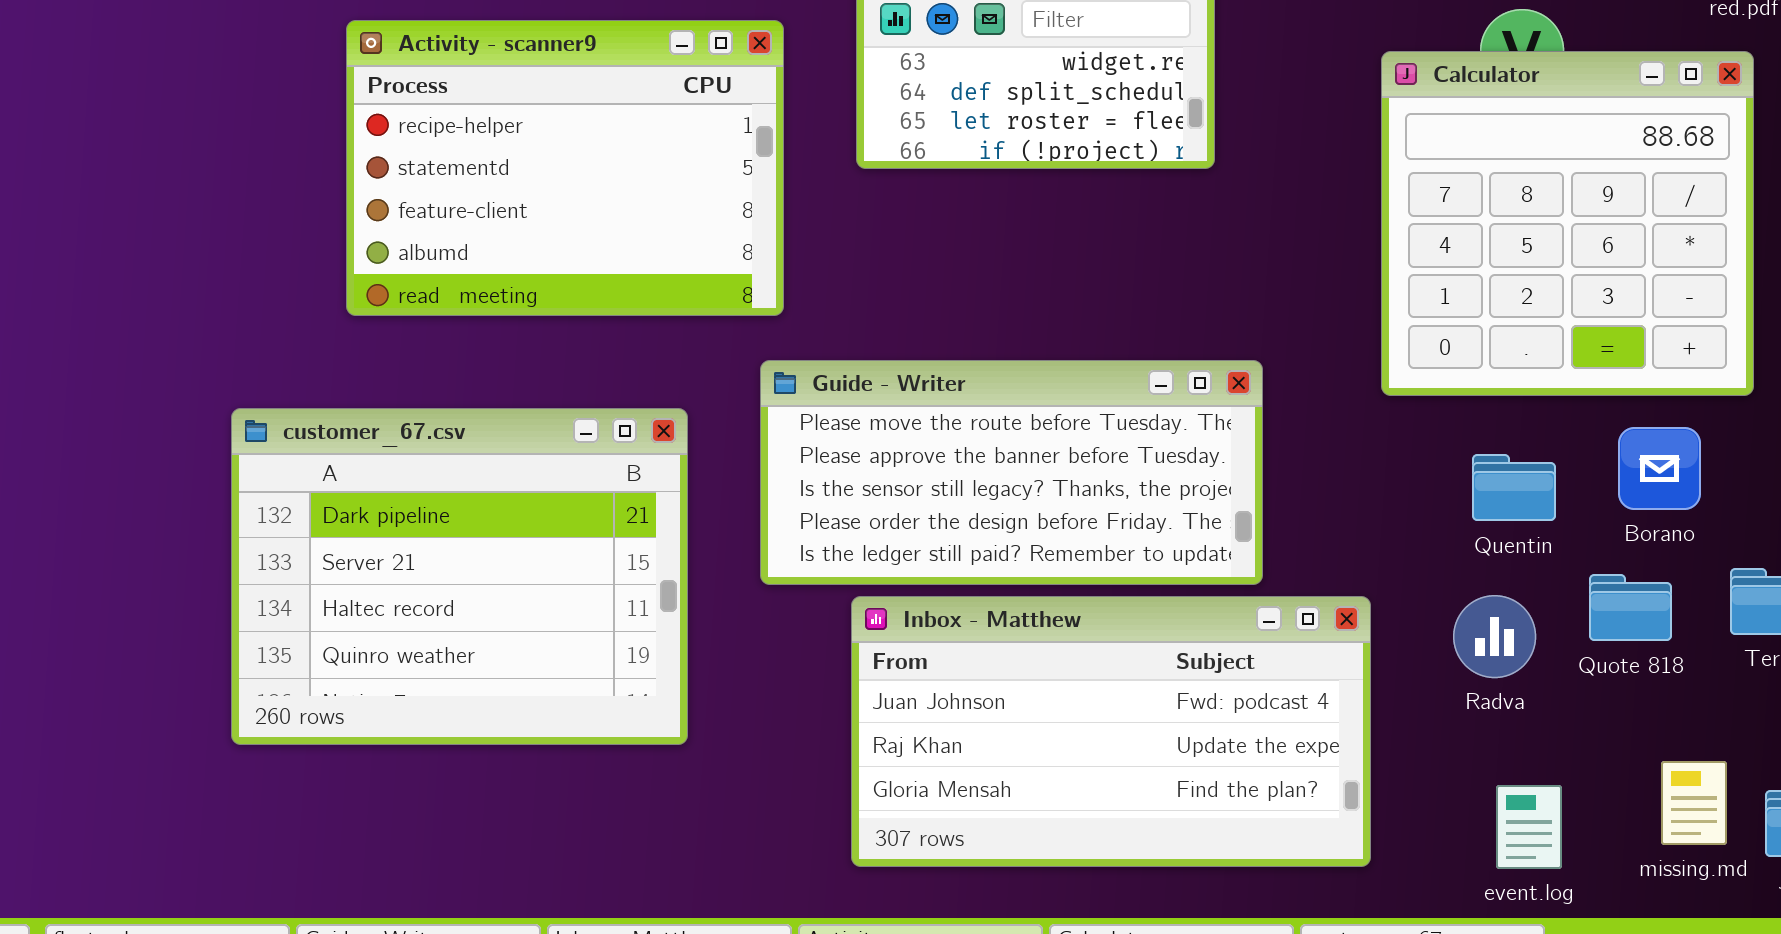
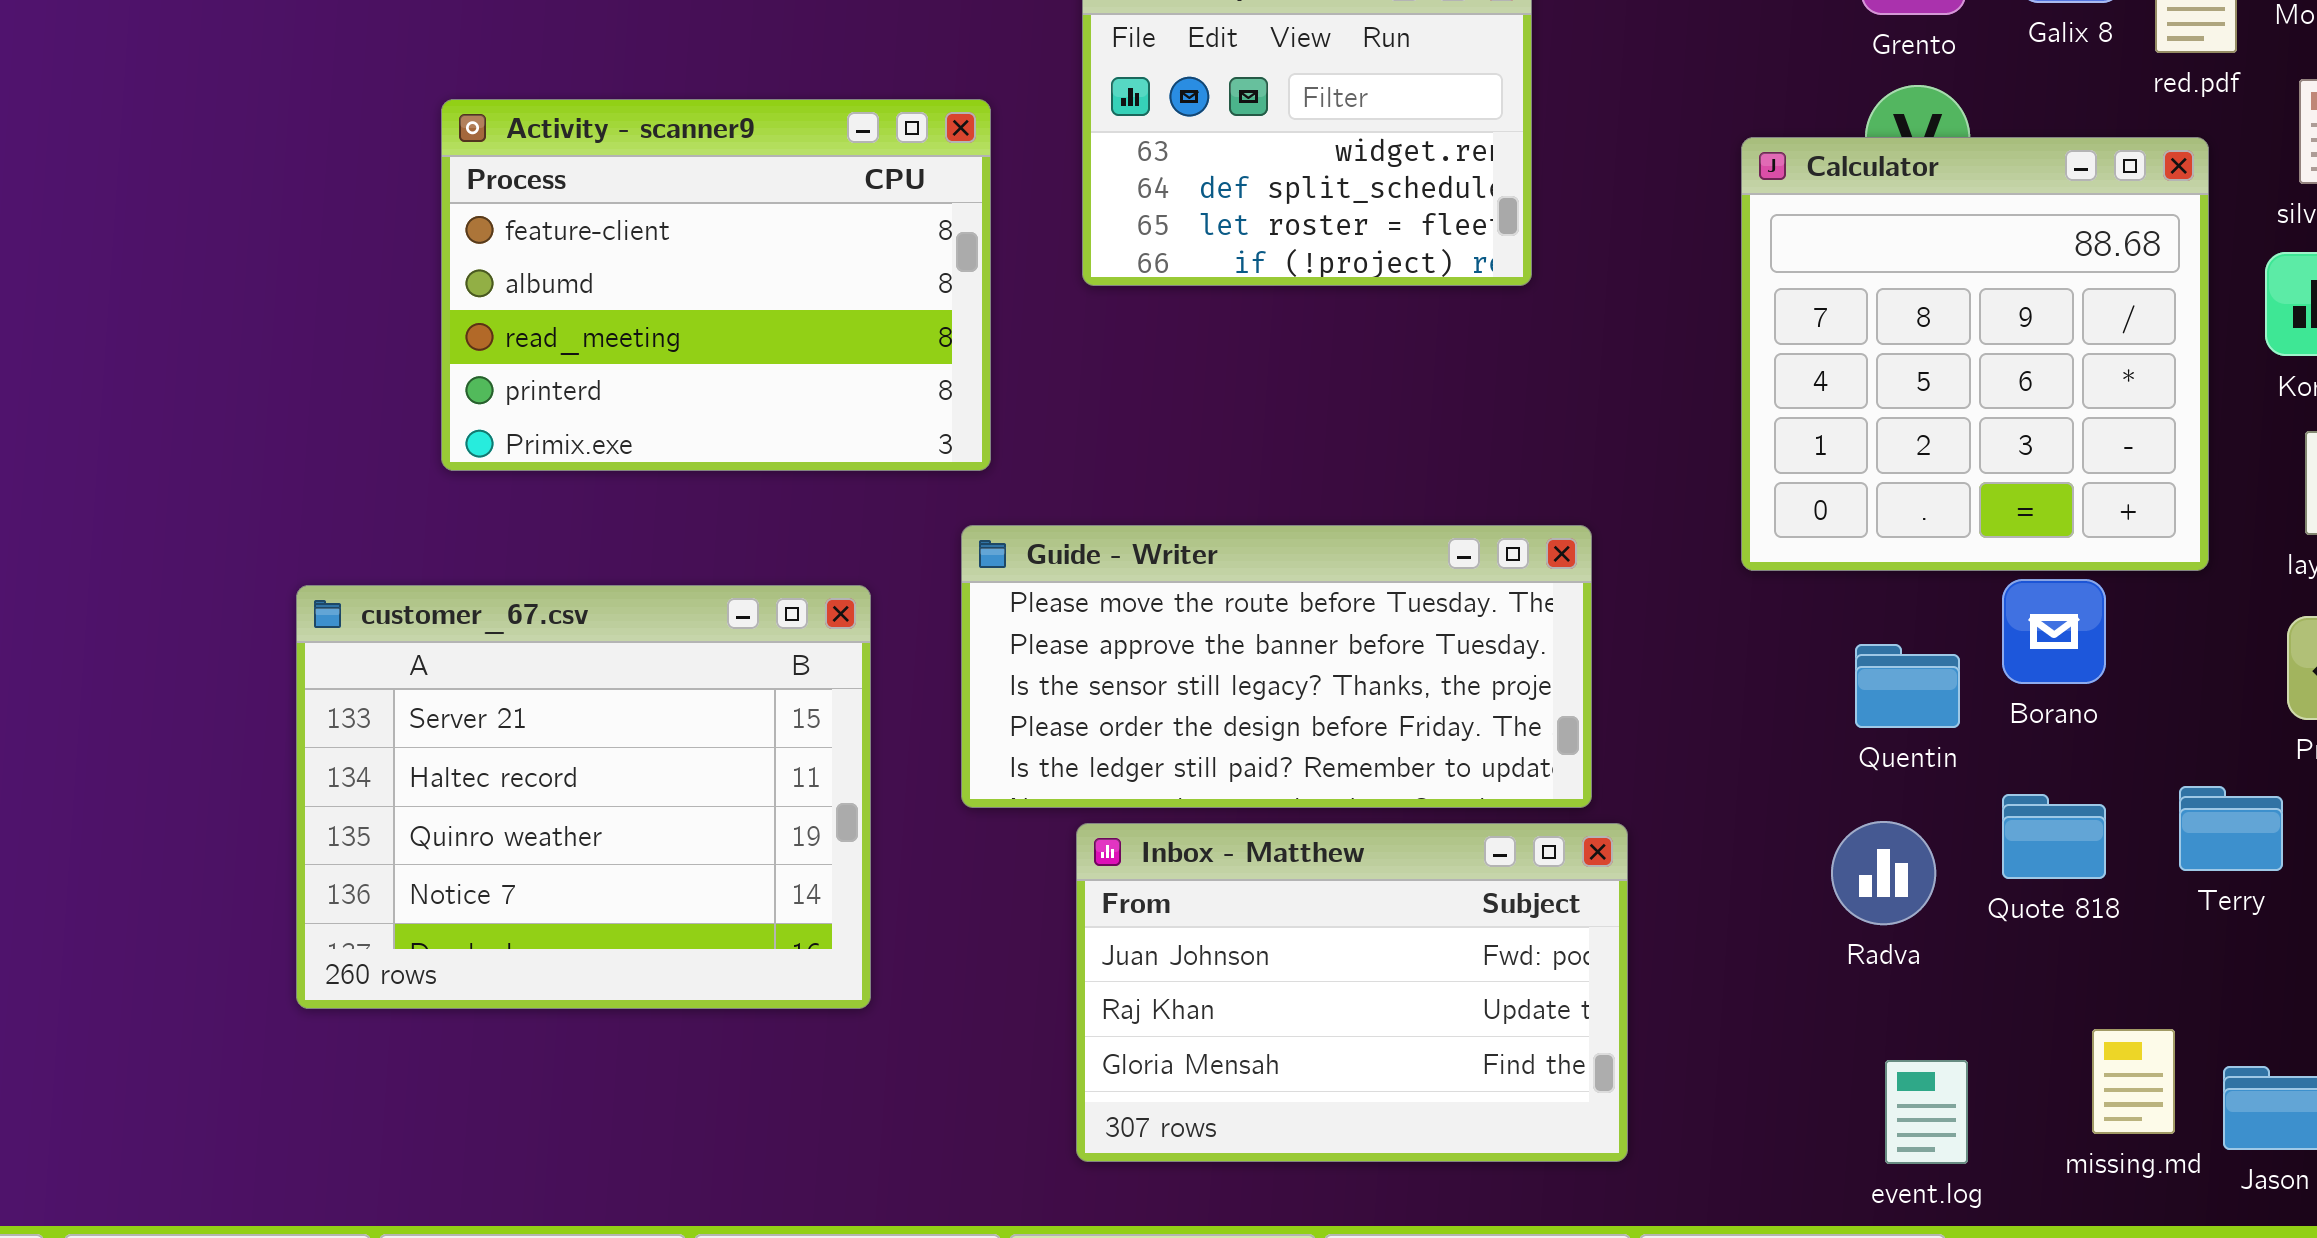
Activity - scanner9: [346,20,784,316] -> [441,99,991,471], scrolled down 2 rows
customer_67.csv: [231,408,688,745] -> [296,585,871,1009], scrolled down 1 row
Borano: [1618,427,1701,510] -> [2002,579,2106,684], moved
Inbox - Matthew: [851,596,1371,867] -> [1076,823,1628,1162], resized

